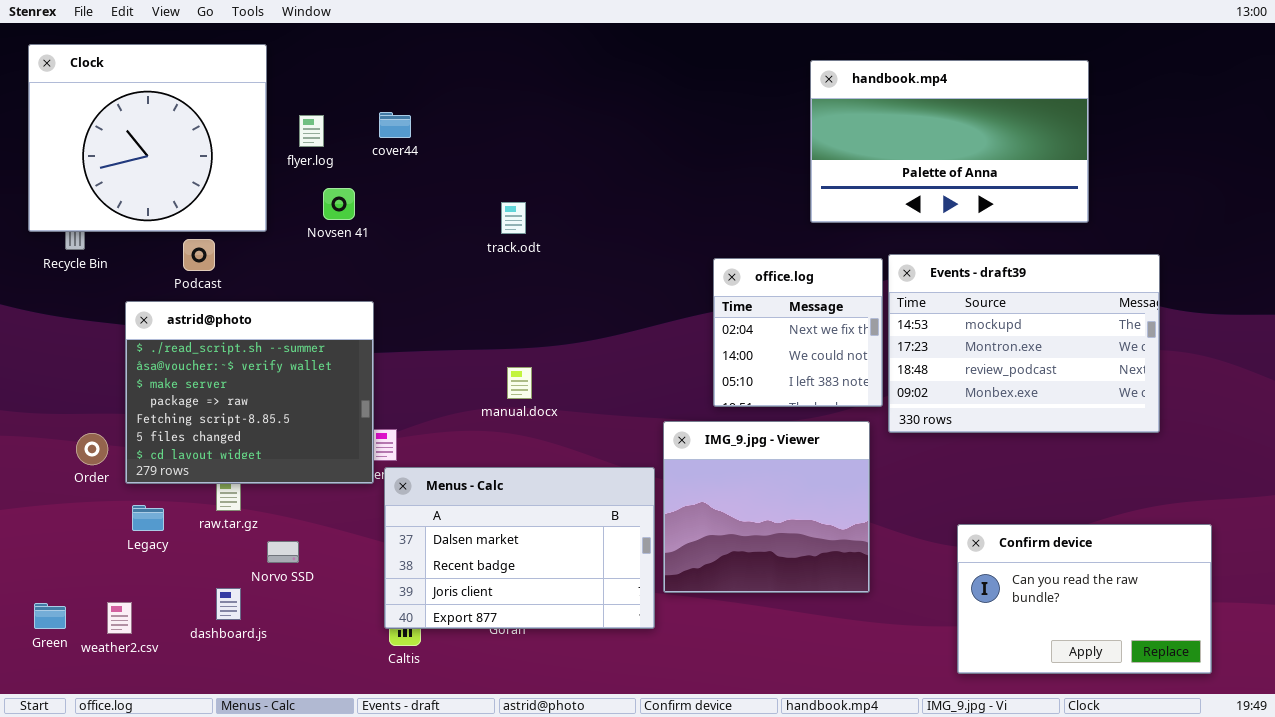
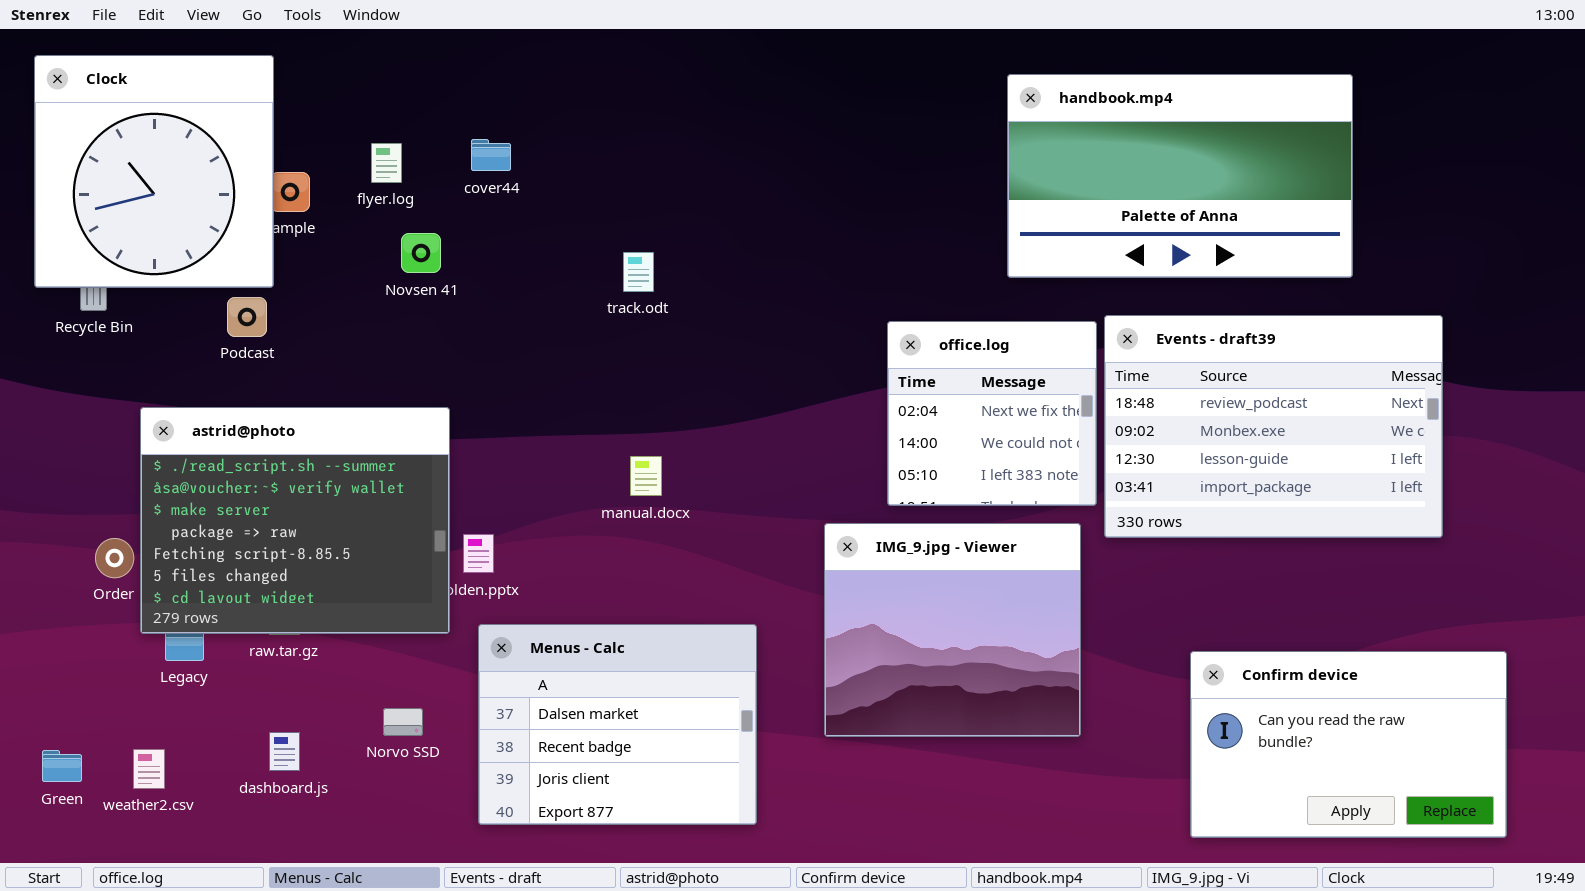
Clock: [28,44,267,232] -> [34,55,274,288], resized
Events - draft39: [888,254,1160,433] -> [1104,315,1443,538], scrolled down 2 rows
astrid@photo: [125,301,374,484] -> [140,407,450,634], moved
Menus - Calc: [384,467,655,629] -> [478,624,757,825], moved, resized
Norvo SSD: [267,541,299,563] -> [383,708,423,736], moved

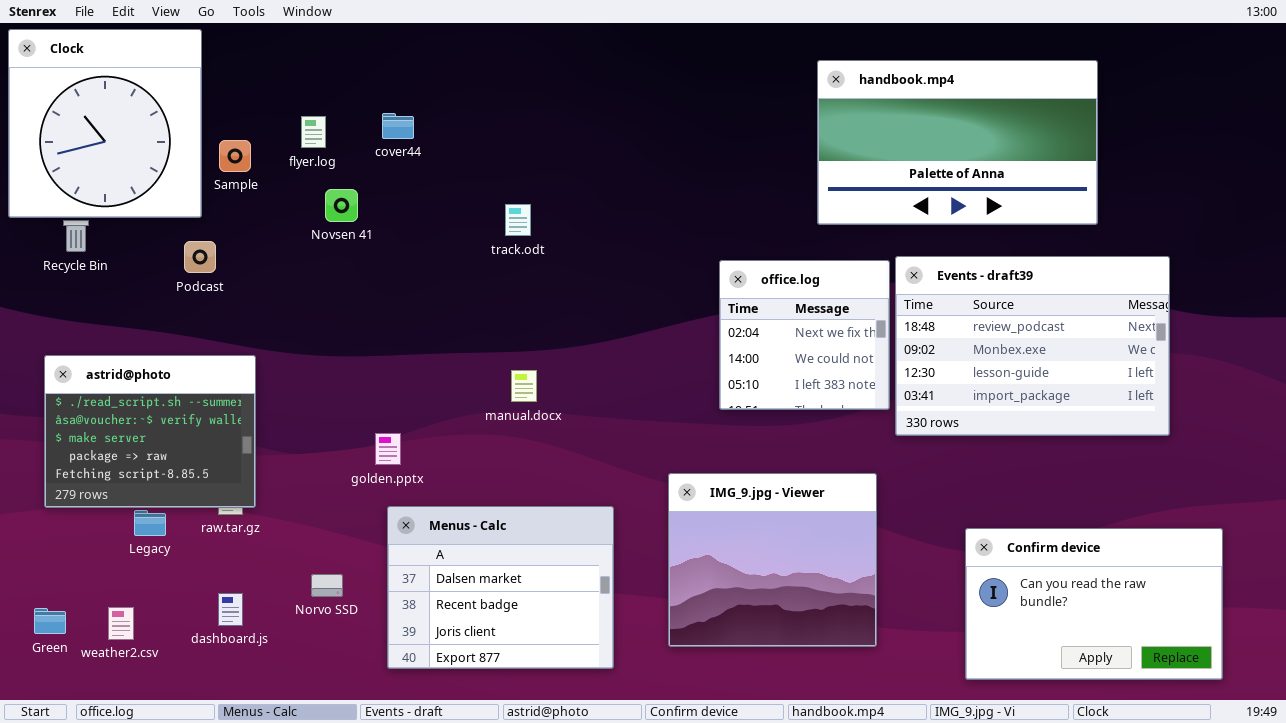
Clock: [34,55,274,288] -> [8,29,202,218], moved
astrid@photo: [140,407,450,634] -> [44,355,256,508], moved, resized
IMG_9.jpg - Viewer: [824,523,1081,737] -> [668,473,877,647], moved

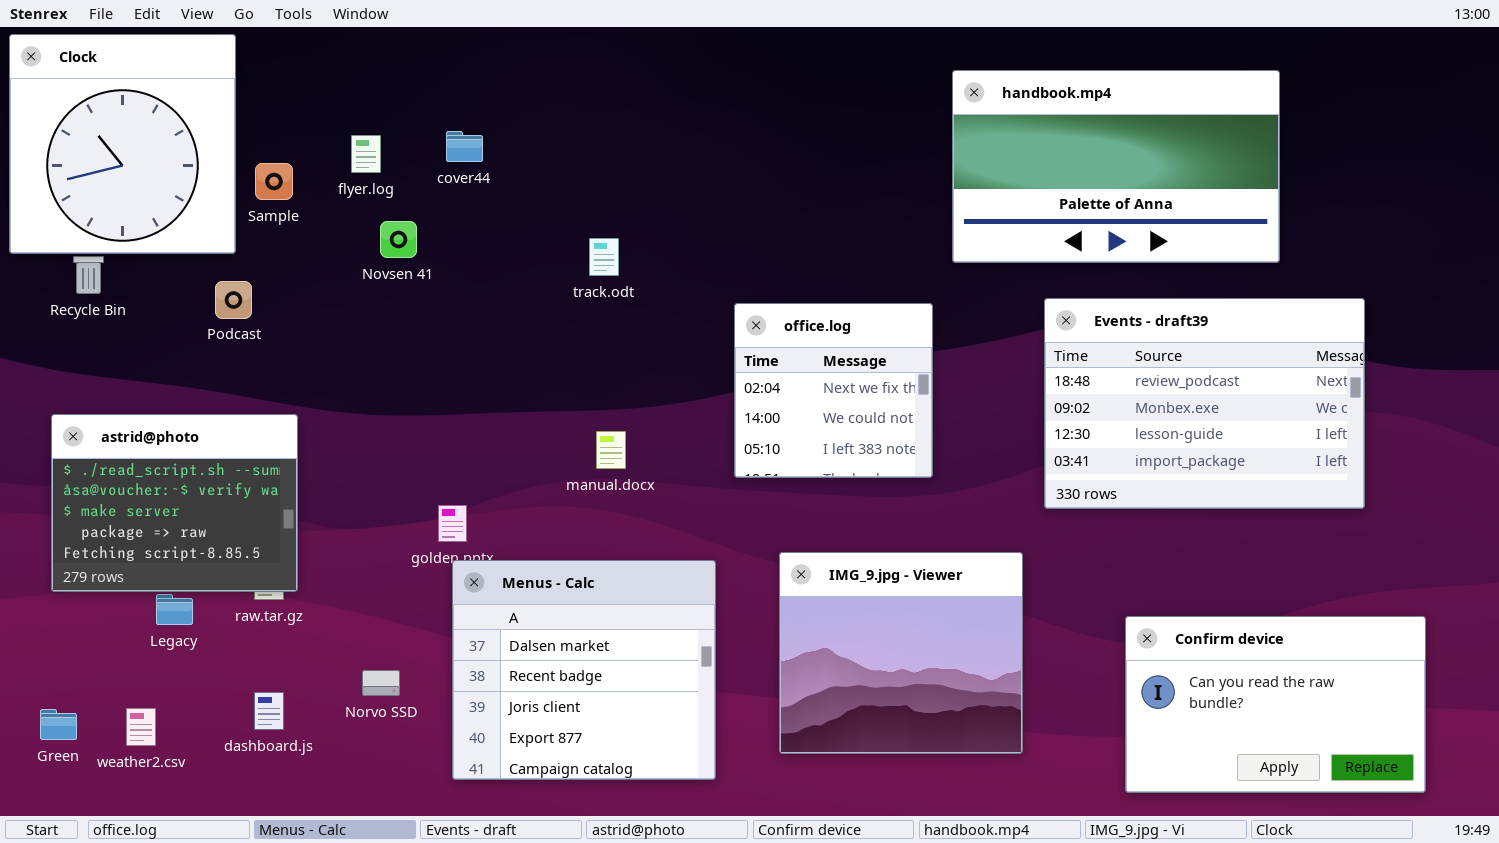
office.log: [719,260,890,410] -> [734,303,933,478], moved
Menus - Calc: [387,506,614,669] -> [452,560,716,780], resized

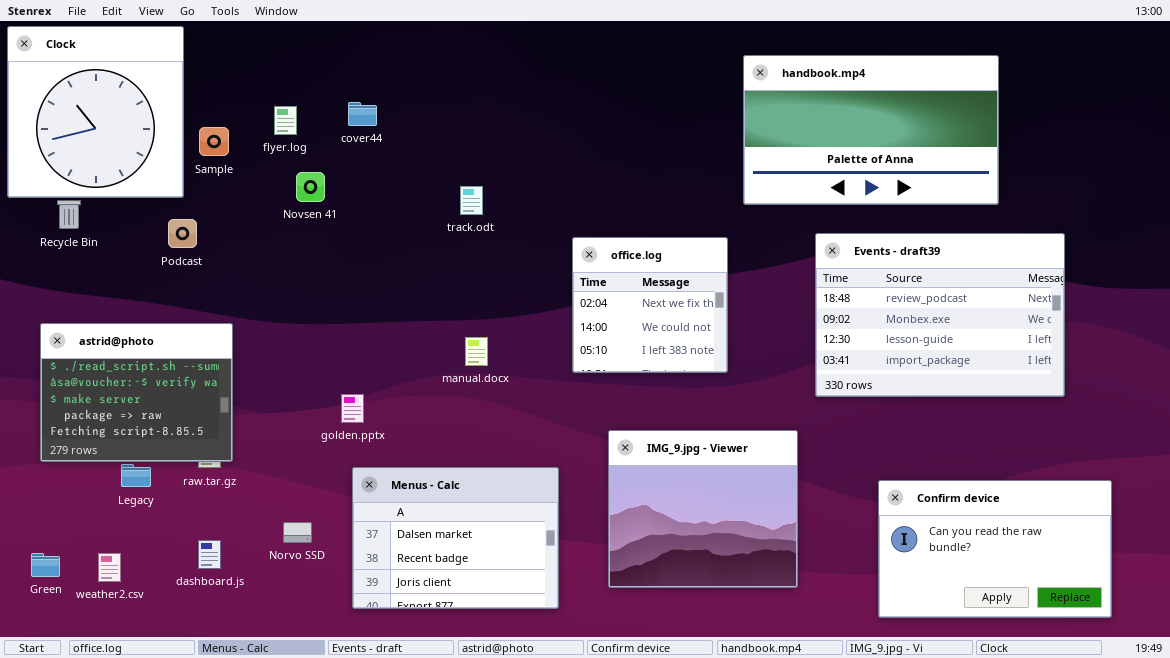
Menus - Calc: [452,560,716,780] -> [352,467,559,609], resized

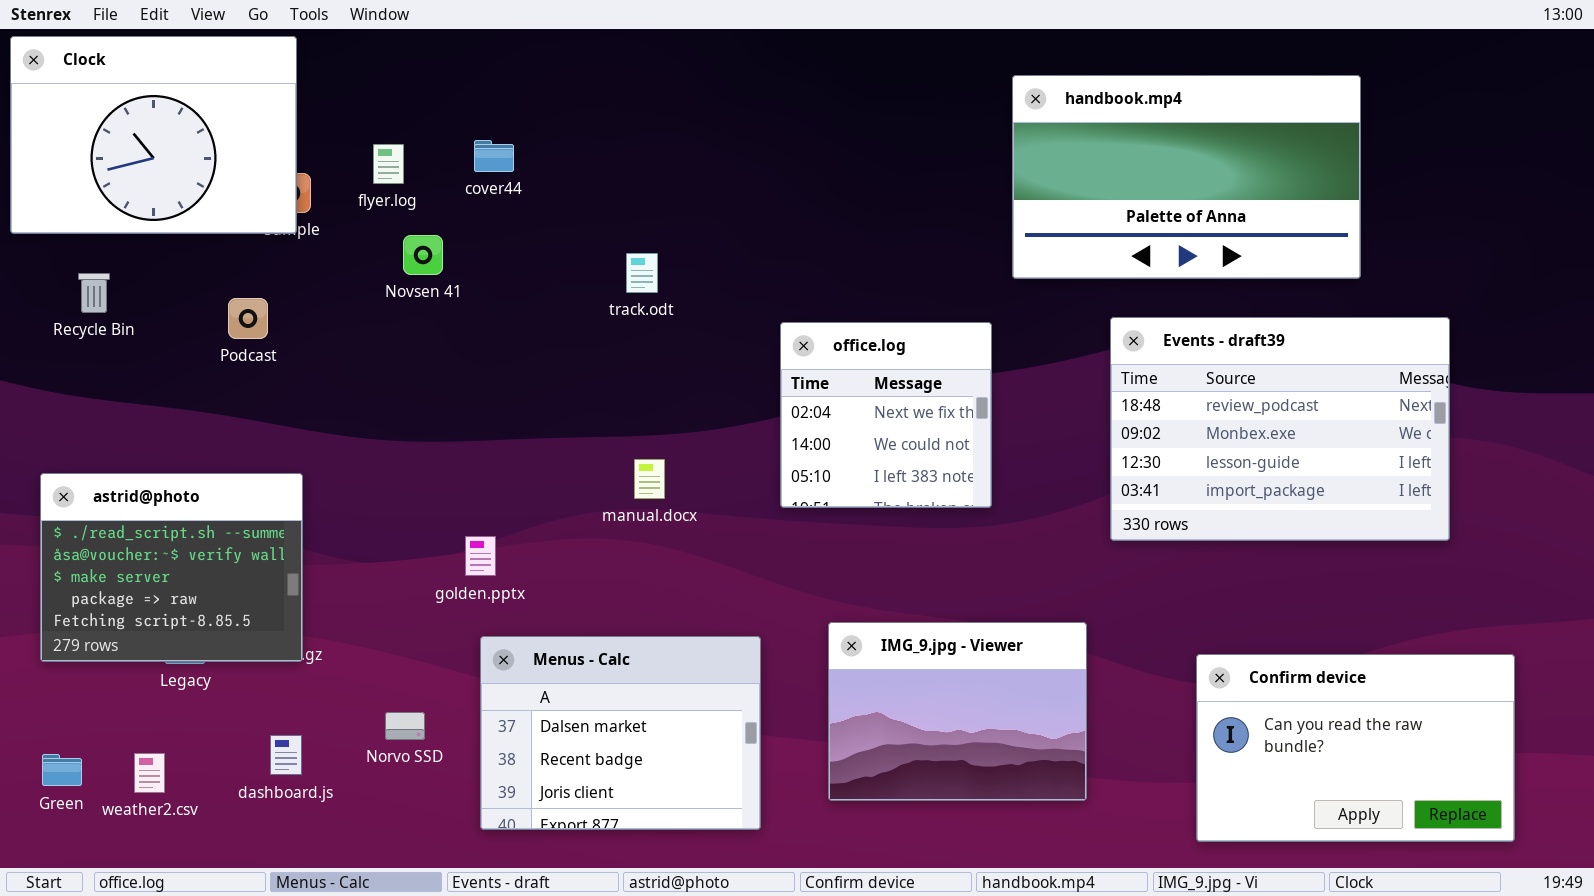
Clock: [7,26,184,198] -> [10,36,297,234], resized
astrid@photo: [40,323,233,462] -> [40,473,303,662], moved
IMG_9.jpg - Viewer: [608,430,798,588] -> [828,622,1087,801], resized

